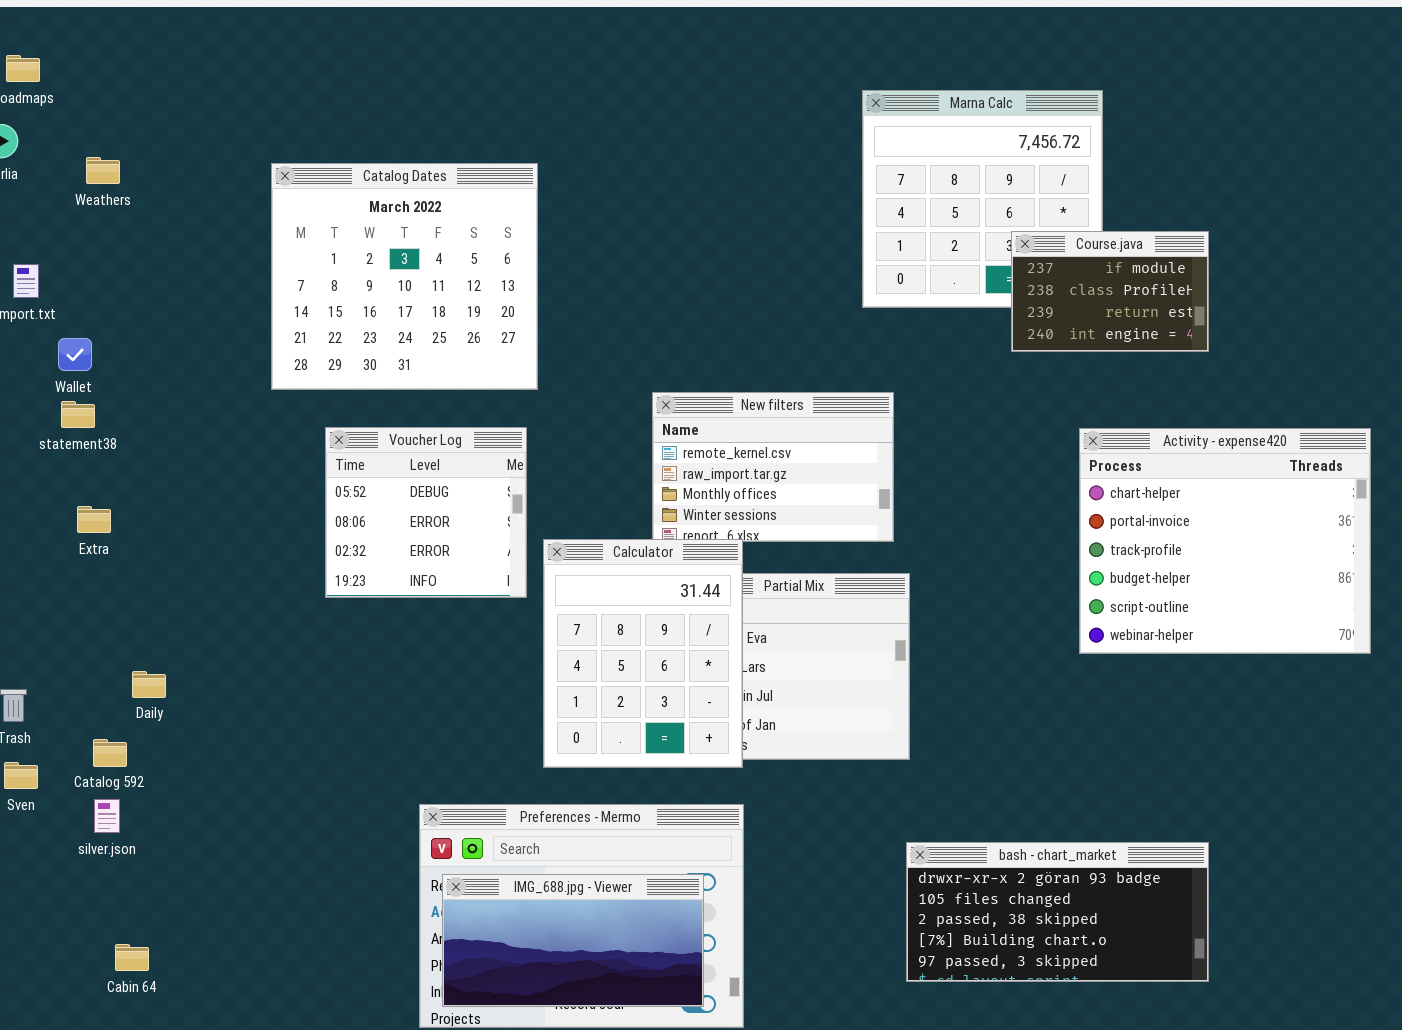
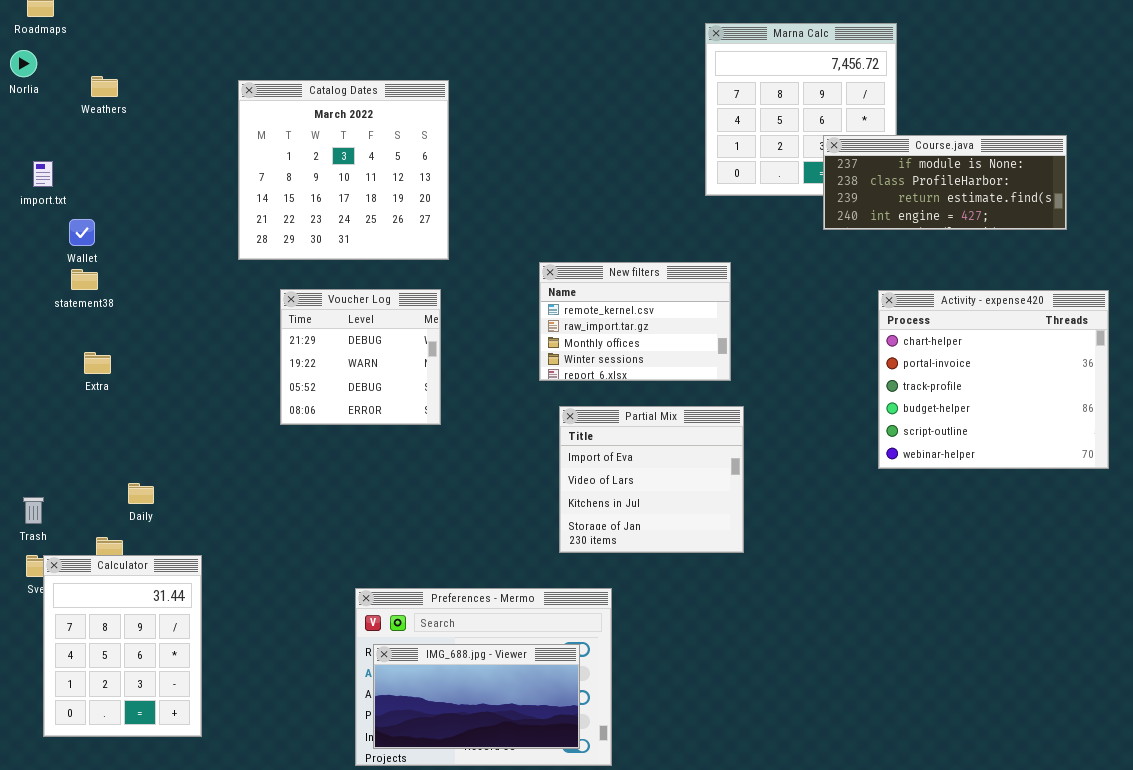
Course.java: [1011,231,1209,352] -> [823,135,1067,230], resized
Voucher Log: [325,427,527,598] -> [280,289,441,425], scrolled up 2 rows
Calculator: [543,539,743,768] -> [43,555,202,737], moved
bash - chart_market: [906,842,1209,982] -> none, closed

